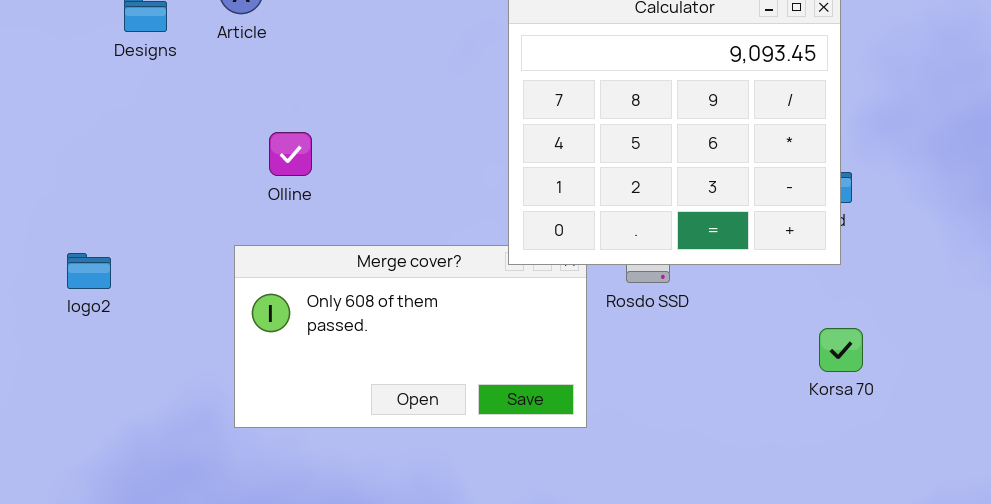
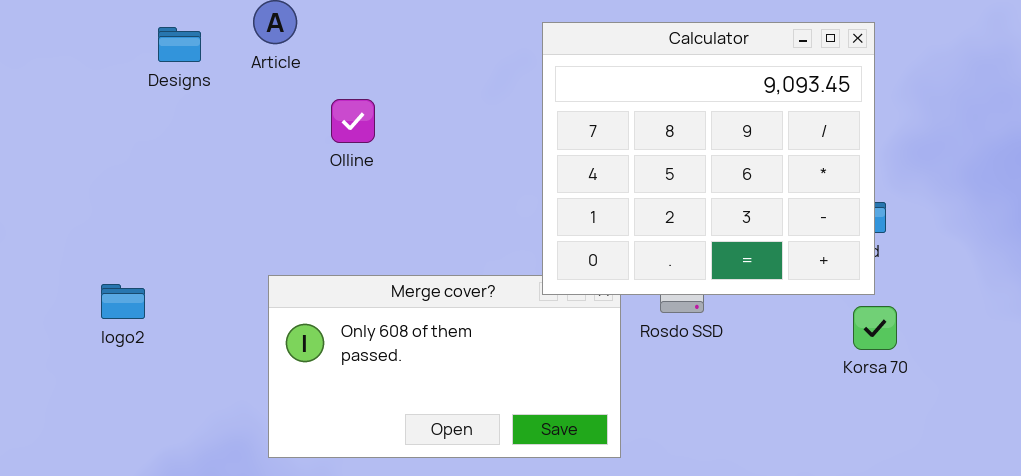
Olline: [269,132,312,176] -> [331,99,375,143], moved
Korsa 70: [819,328,863,372] -> [853,306,897,350], moved

